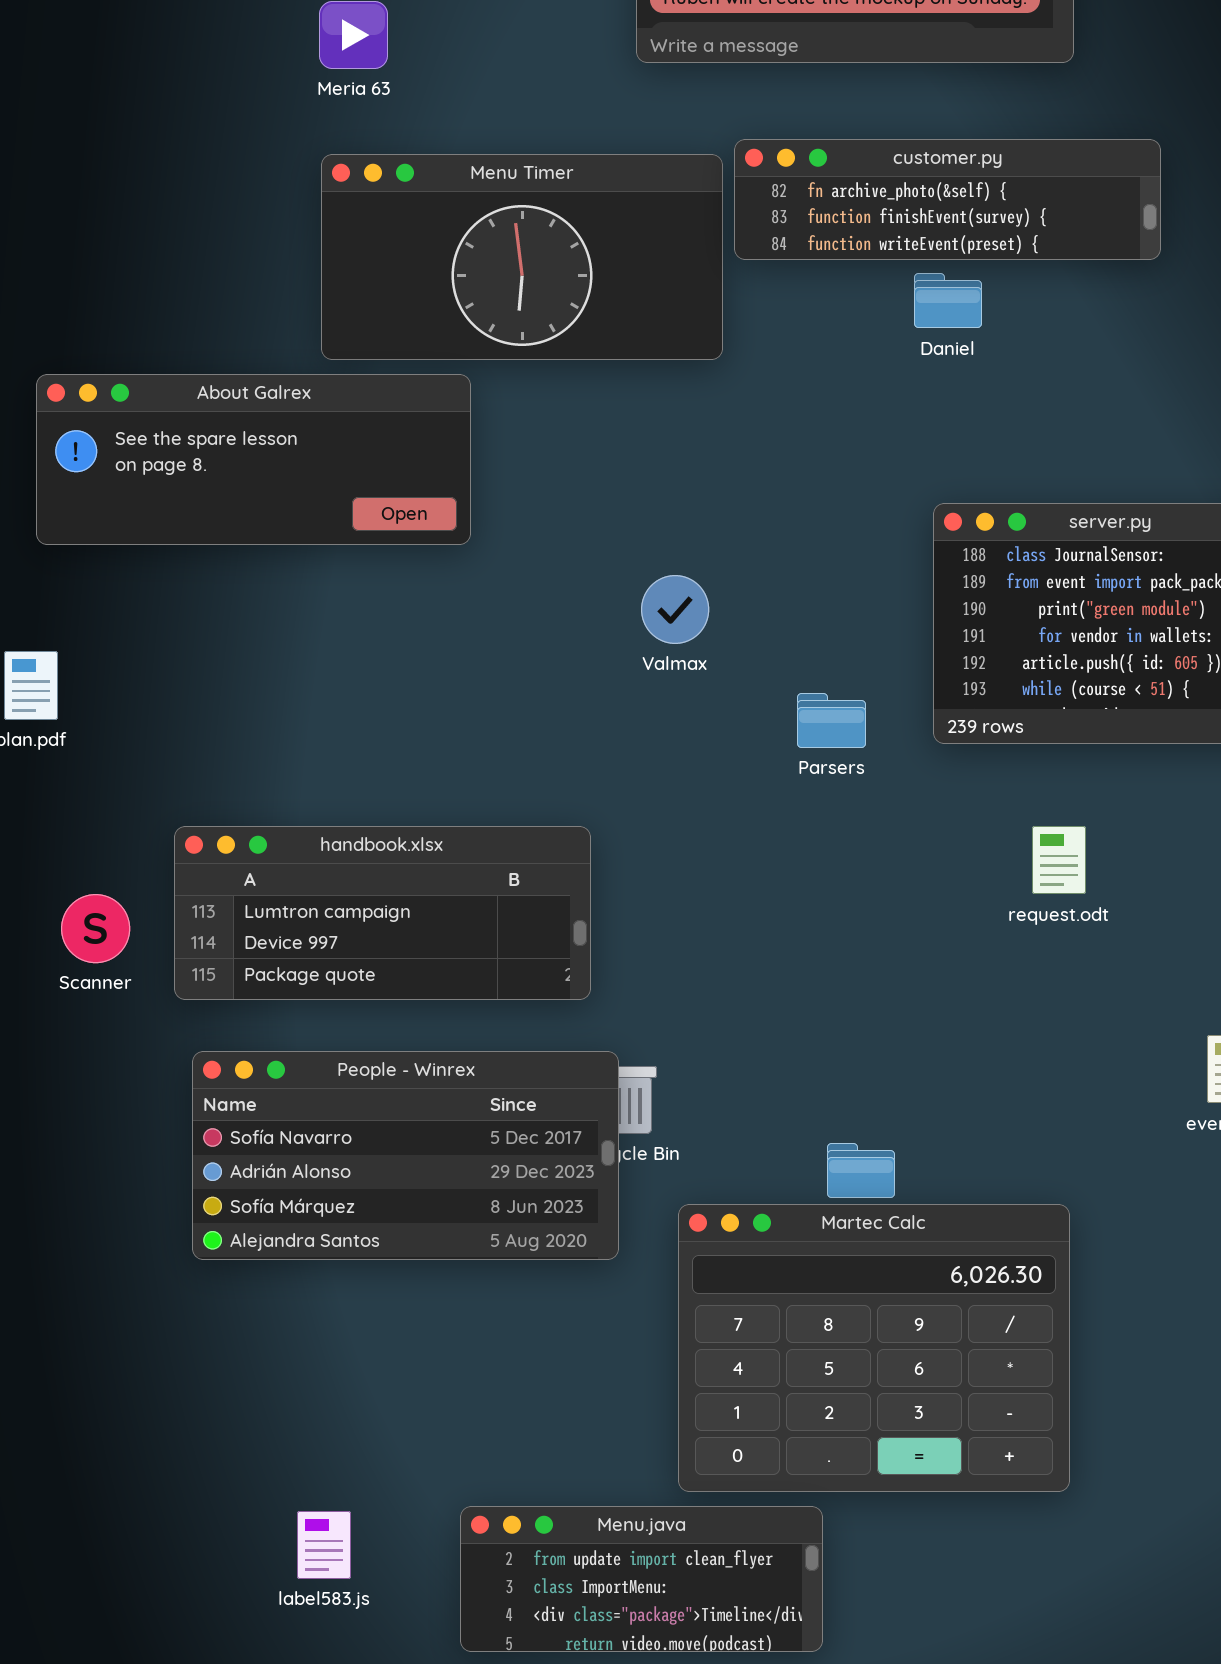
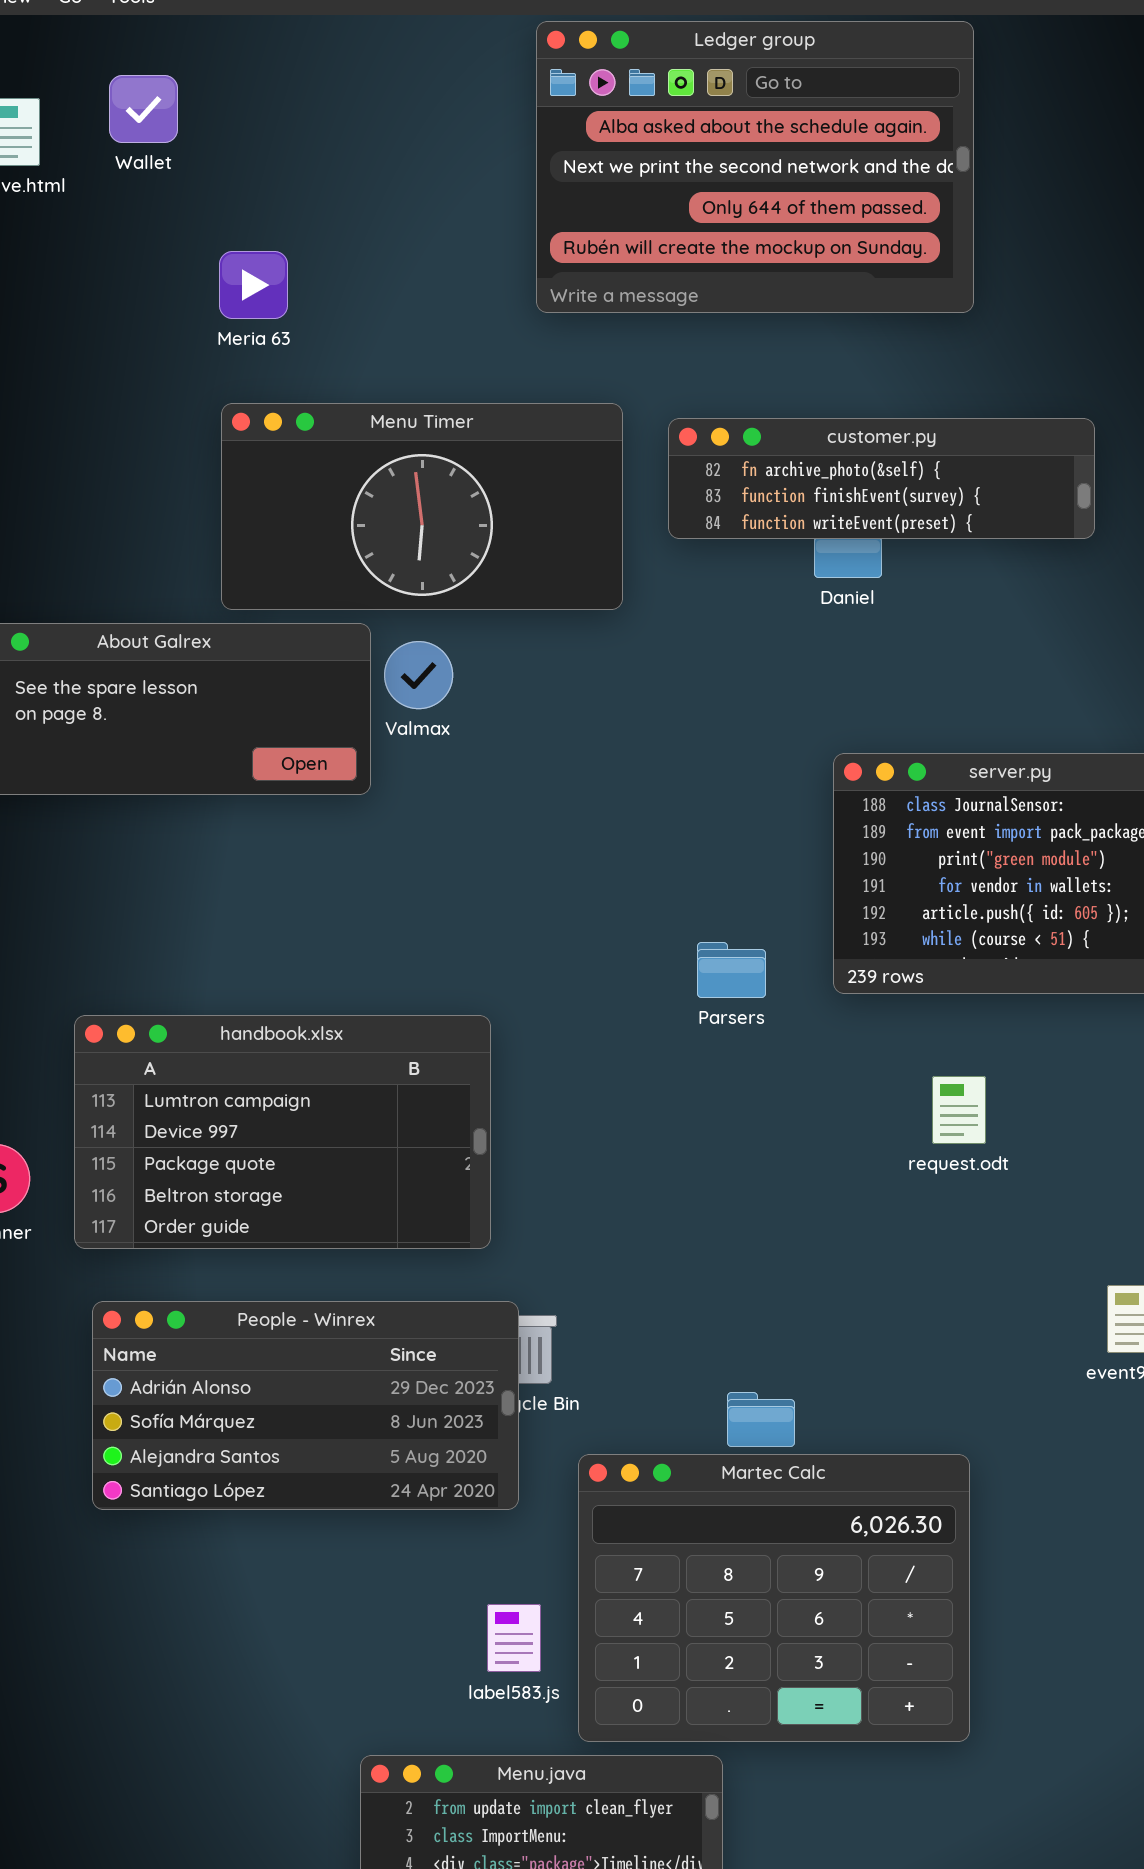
customer.py: [734,139,1161,260] -> [668,418,1095,539], moved
Valmax: [641,575,709,644] -> [384,641,453,709], moved
handbook.xlsx: [174,826,591,1000] -> [74,1015,491,1249], resized
People - Winrex: [192,1051,619,1260] -> [92,1301,519,1510], scrolled down 1 row
label583.js: [297,1511,351,1579] -> [487,1604,541,1672], moved

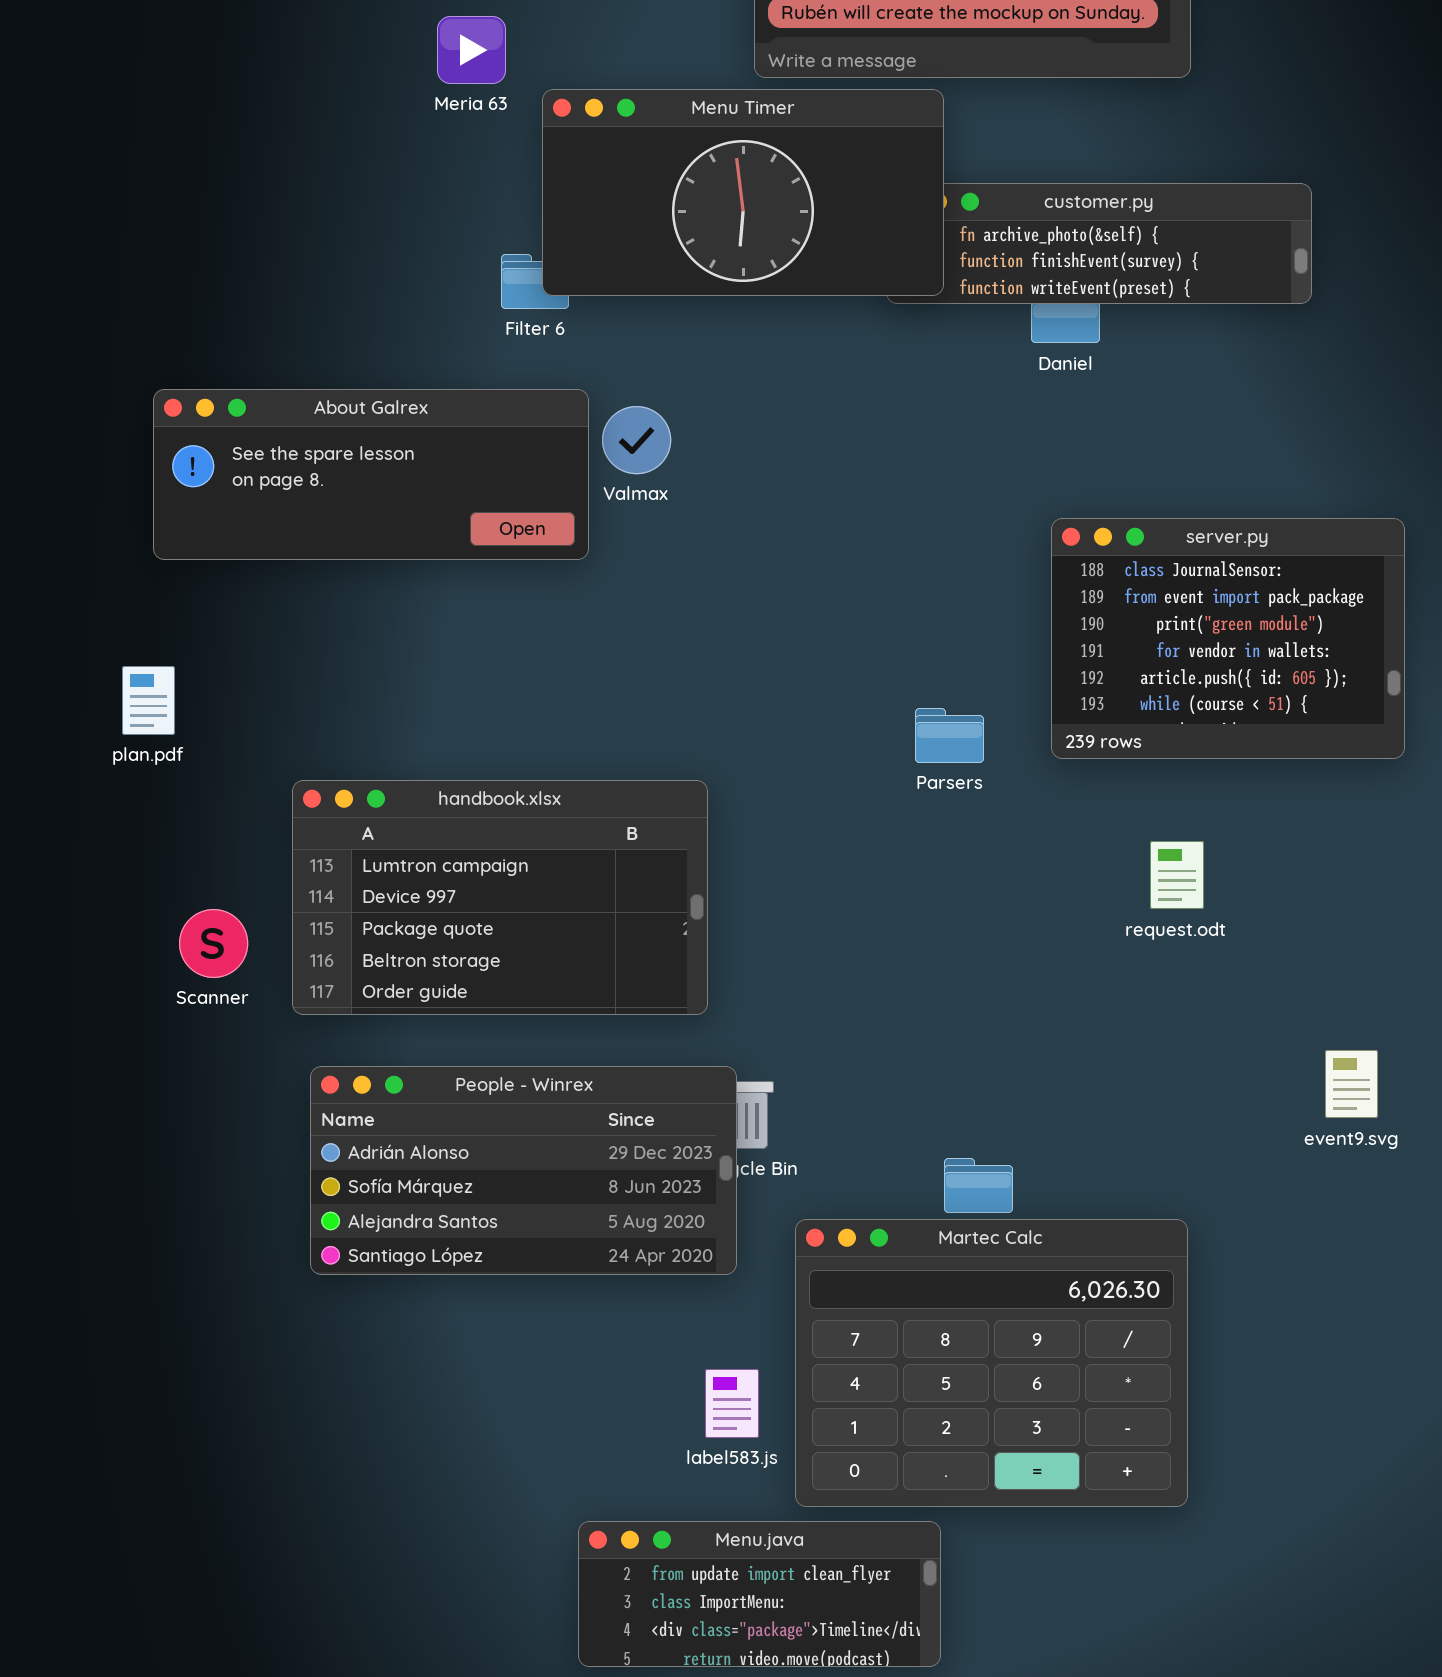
Menu Timer: [221,403,623,610] -> [542,89,944,296], moved

